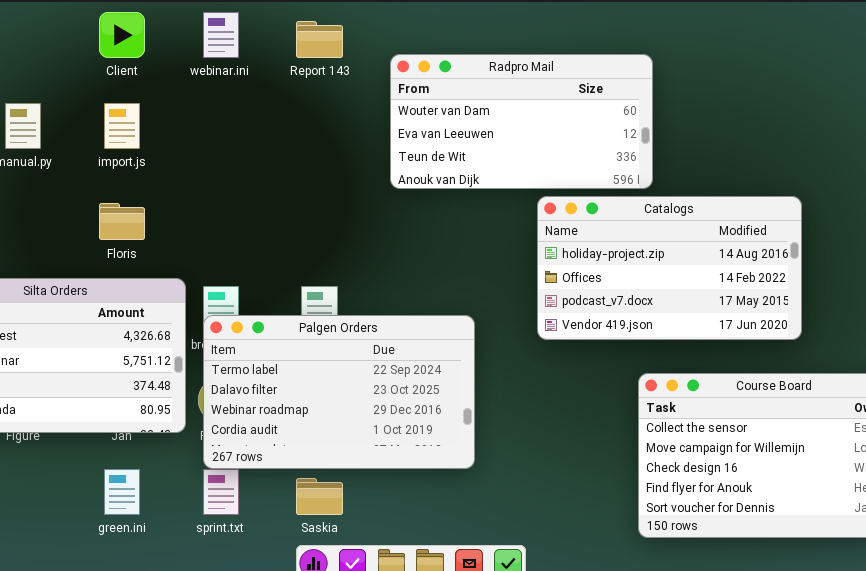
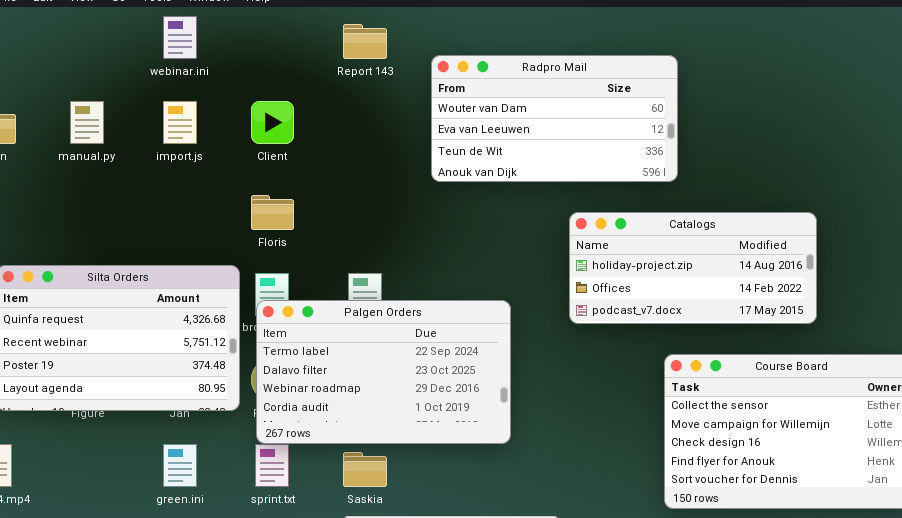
Client: [99,12,145,58] -> [251,101,294,144], moved
webinar.ini: [203,12,239,58] -> [163,16,197,59], moved
Catalogs: [537,196,802,340] -> [569,212,817,324], resized
Floris: [99,203,145,240] -> [251,195,294,230], moved

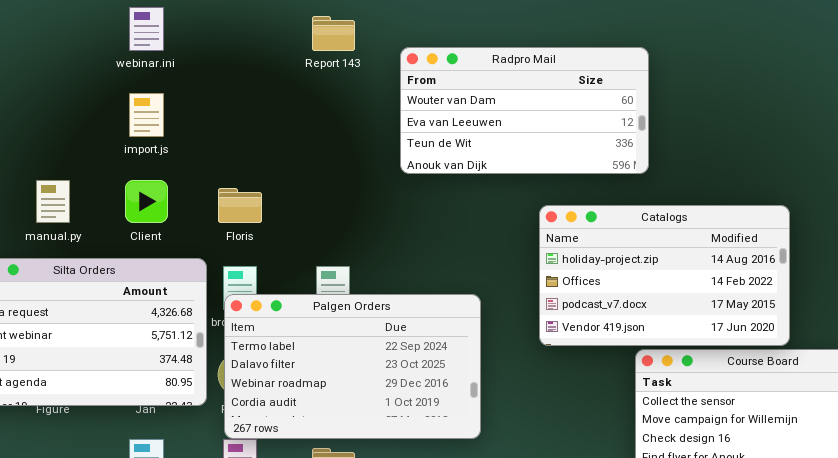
manual.py: [70,101,104,144] -> [36,180,70,223], moved
Client: [251,101,294,144] -> [125,180,168,223], moved
Catalogs: [569,212,817,324] -> [539,205,790,346], resized

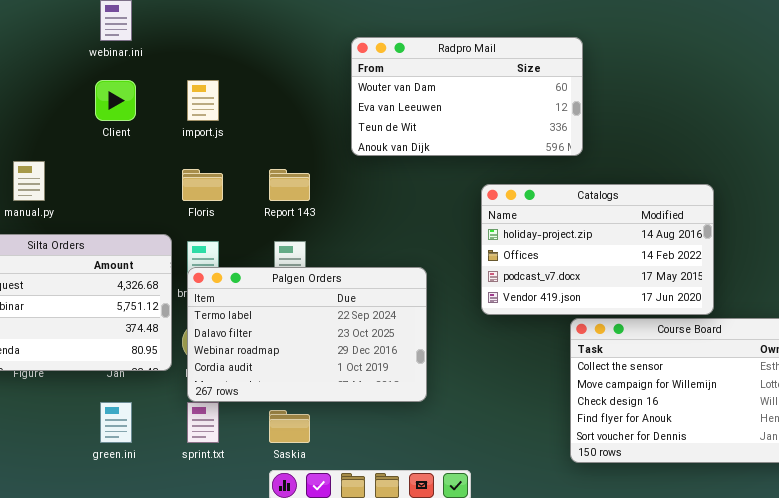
Report 143: [312,16,355,51] -> [269,169,310,201], moved
import.js: [129,93,164,137] -> [187,80,219,121], moved
Client: [125,180,168,223] -> [95,80,136,121], moved

